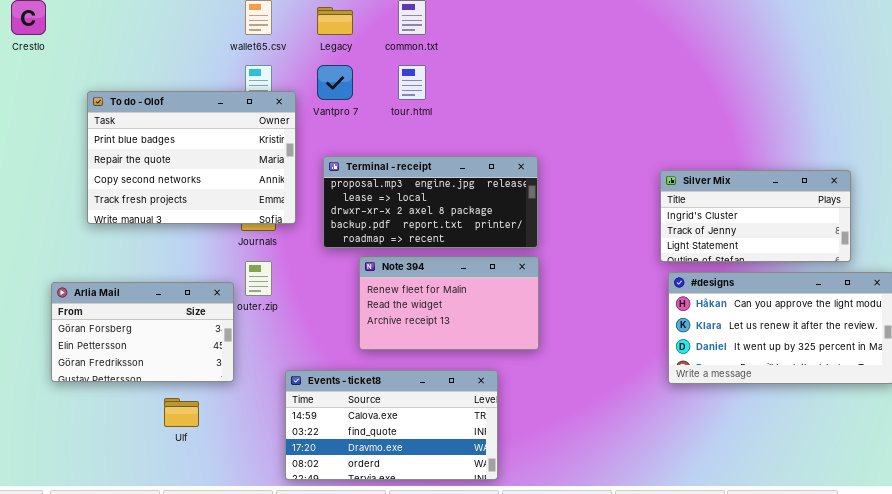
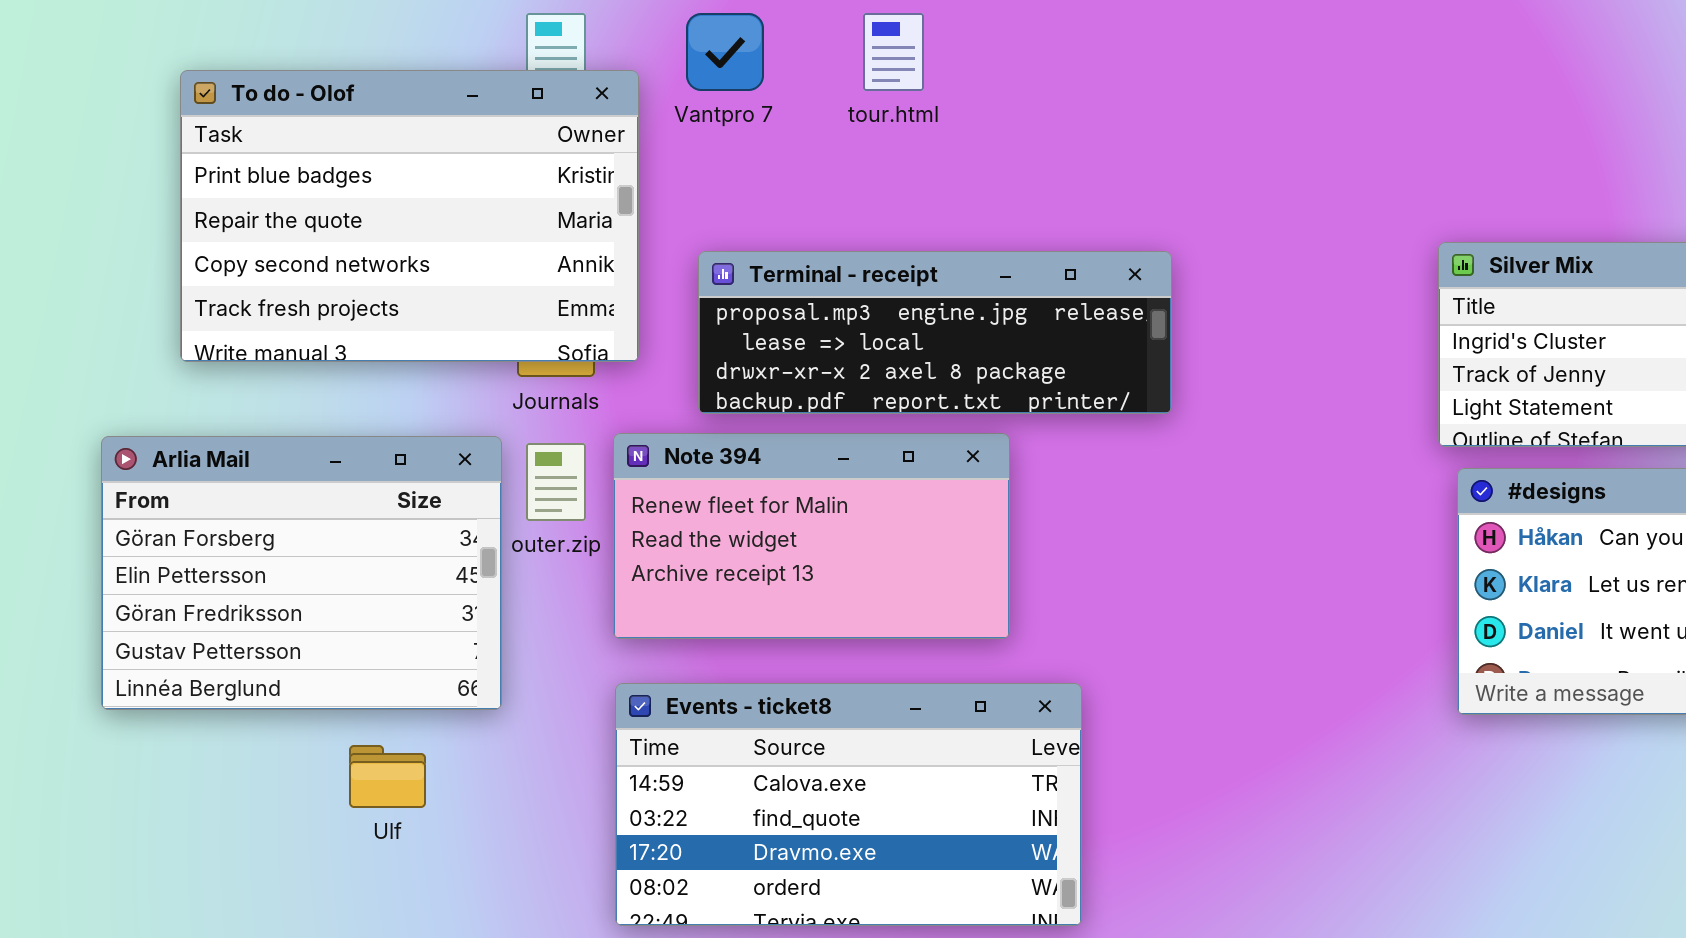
Terminal - receipt: [323,156,538,248] -> [698,251,1172,414], resized
Note 394: [359,256,539,350] -> [613,433,1010,639], moved
Arlia Mail: [51,282,234,382] -> [101,436,502,710], resized

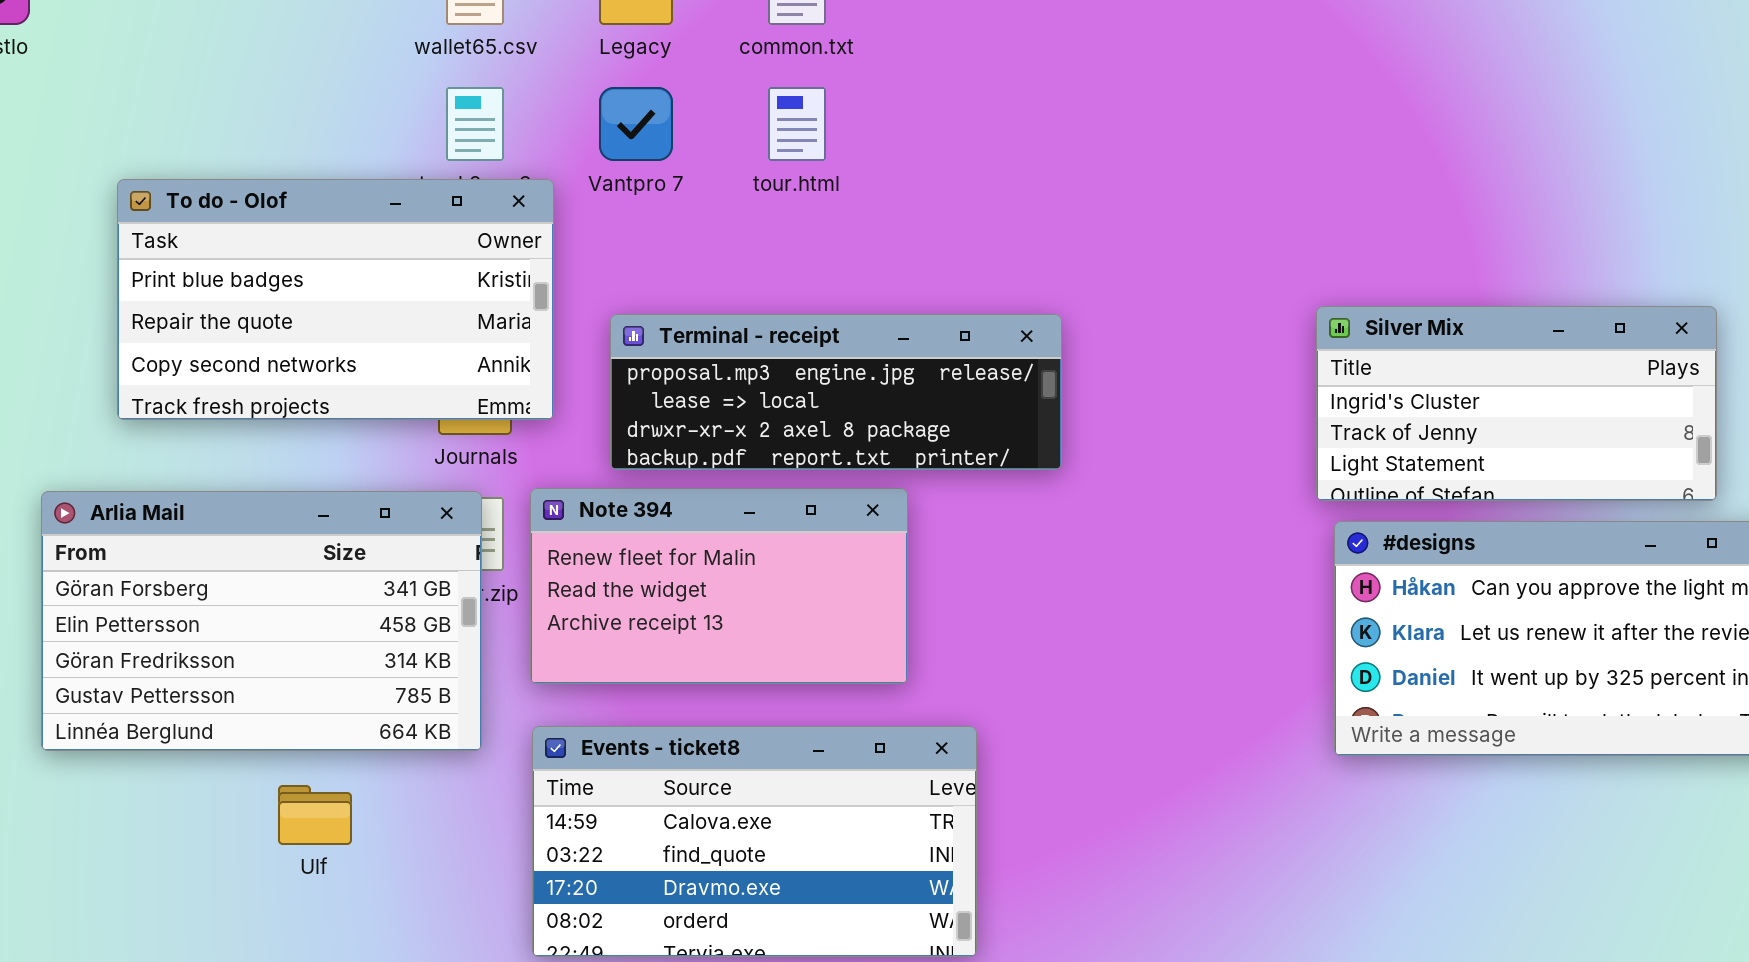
To do - Olof: [180,70,639,362] -> [117,179,554,420], resized
Arlia Mail: [101,436,502,710] -> [41,491,482,751], resized

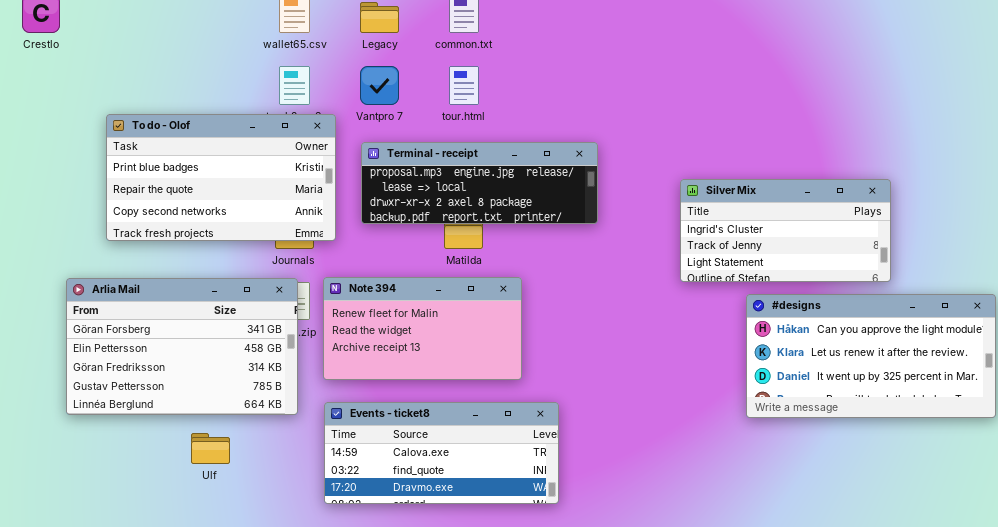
Silver Mix: [1316,306,1717,501] -> [680,179,891,282], moved
Terminal - receipt: [610,314,1062,470] -> [361,142,598,224], moved
Events - ticket8: [532,726,977,957] -> [324,402,559,504], resized

